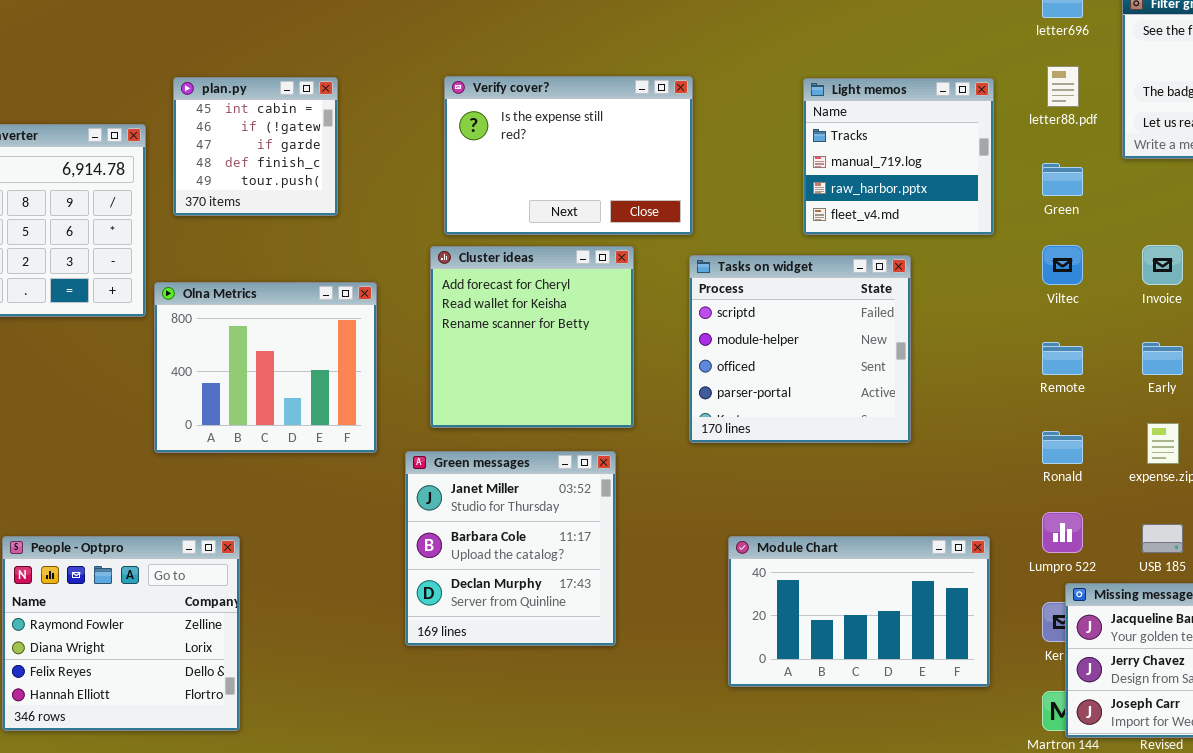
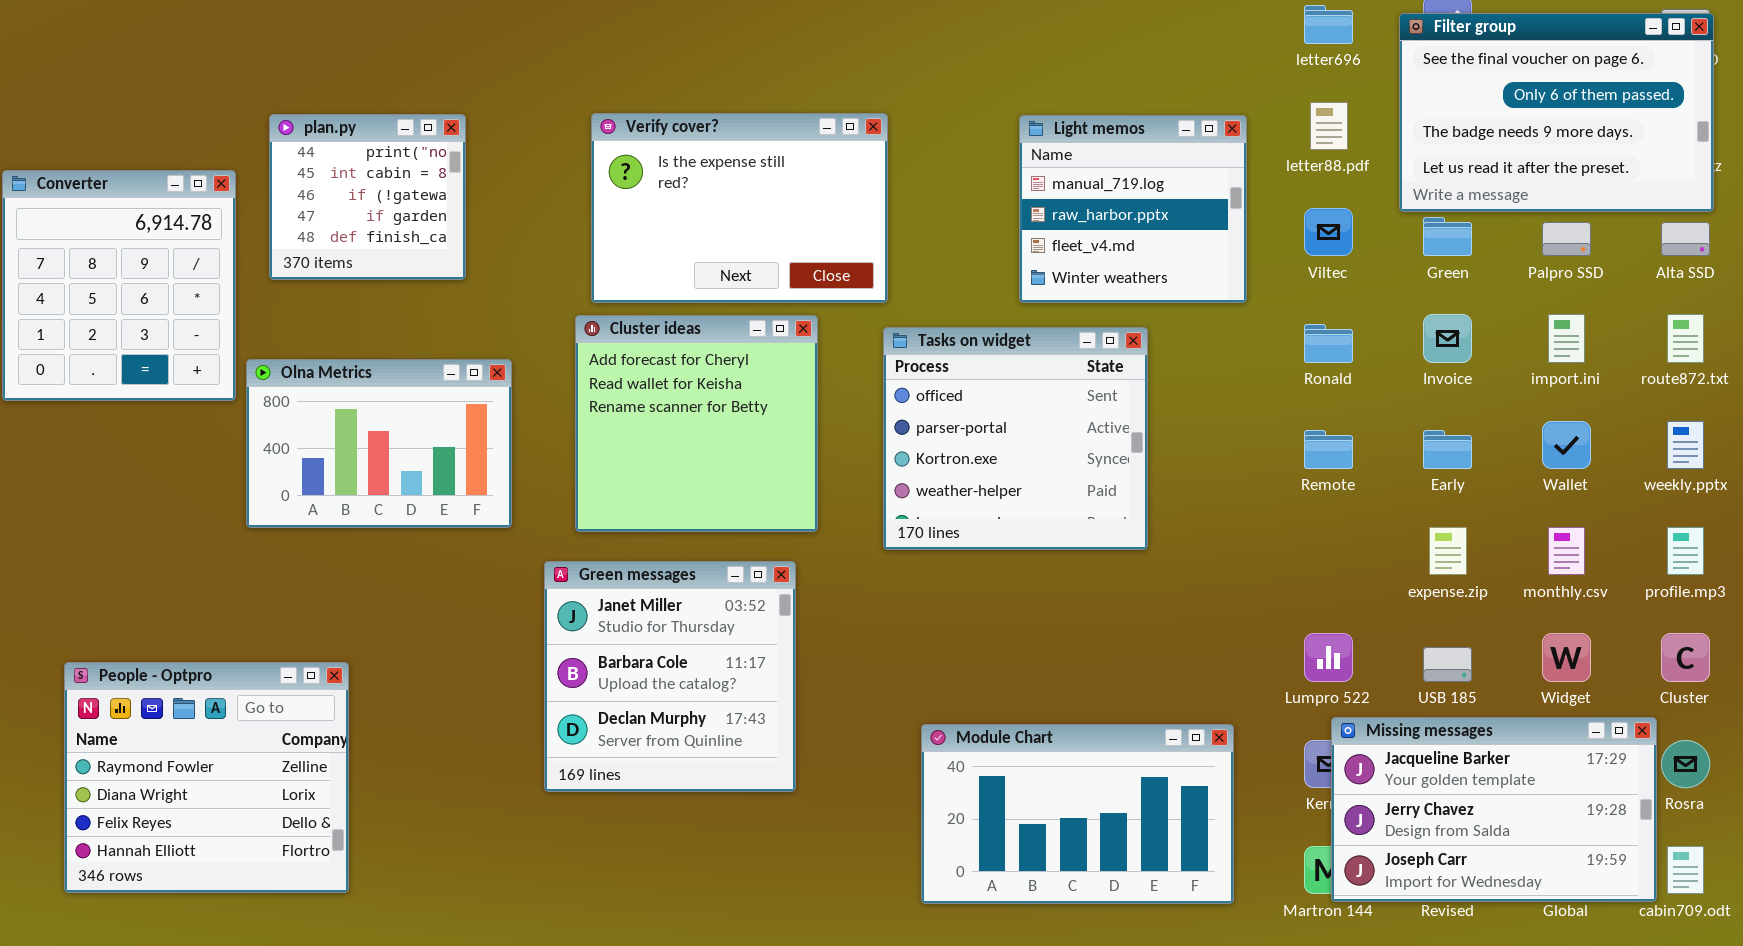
plan.py: [173,77,338,216] -> [269,114,466,280], scrolled up 1 row
Light memos: [803,78,994,235] -> [1019,115,1247,303], scrolled down 1 row
Green: [1042,163,1083,196] -> [1423,217,1472,256], moved
Viltec: [1042,245,1083,285] -> [1304,208,1353,256], moved
Tasks on widget: [689,255,911,443] -> [883,327,1148,550], scrolled down 2 rows
Olna Metrics: [154,282,377,453] -> [246,359,512,528], resized
Ronald: [1042,431,1083,464] -> [1304,324,1353,363], moved
Module Chart: [728,536,990,687] -> [921,724,1234,904], moved

